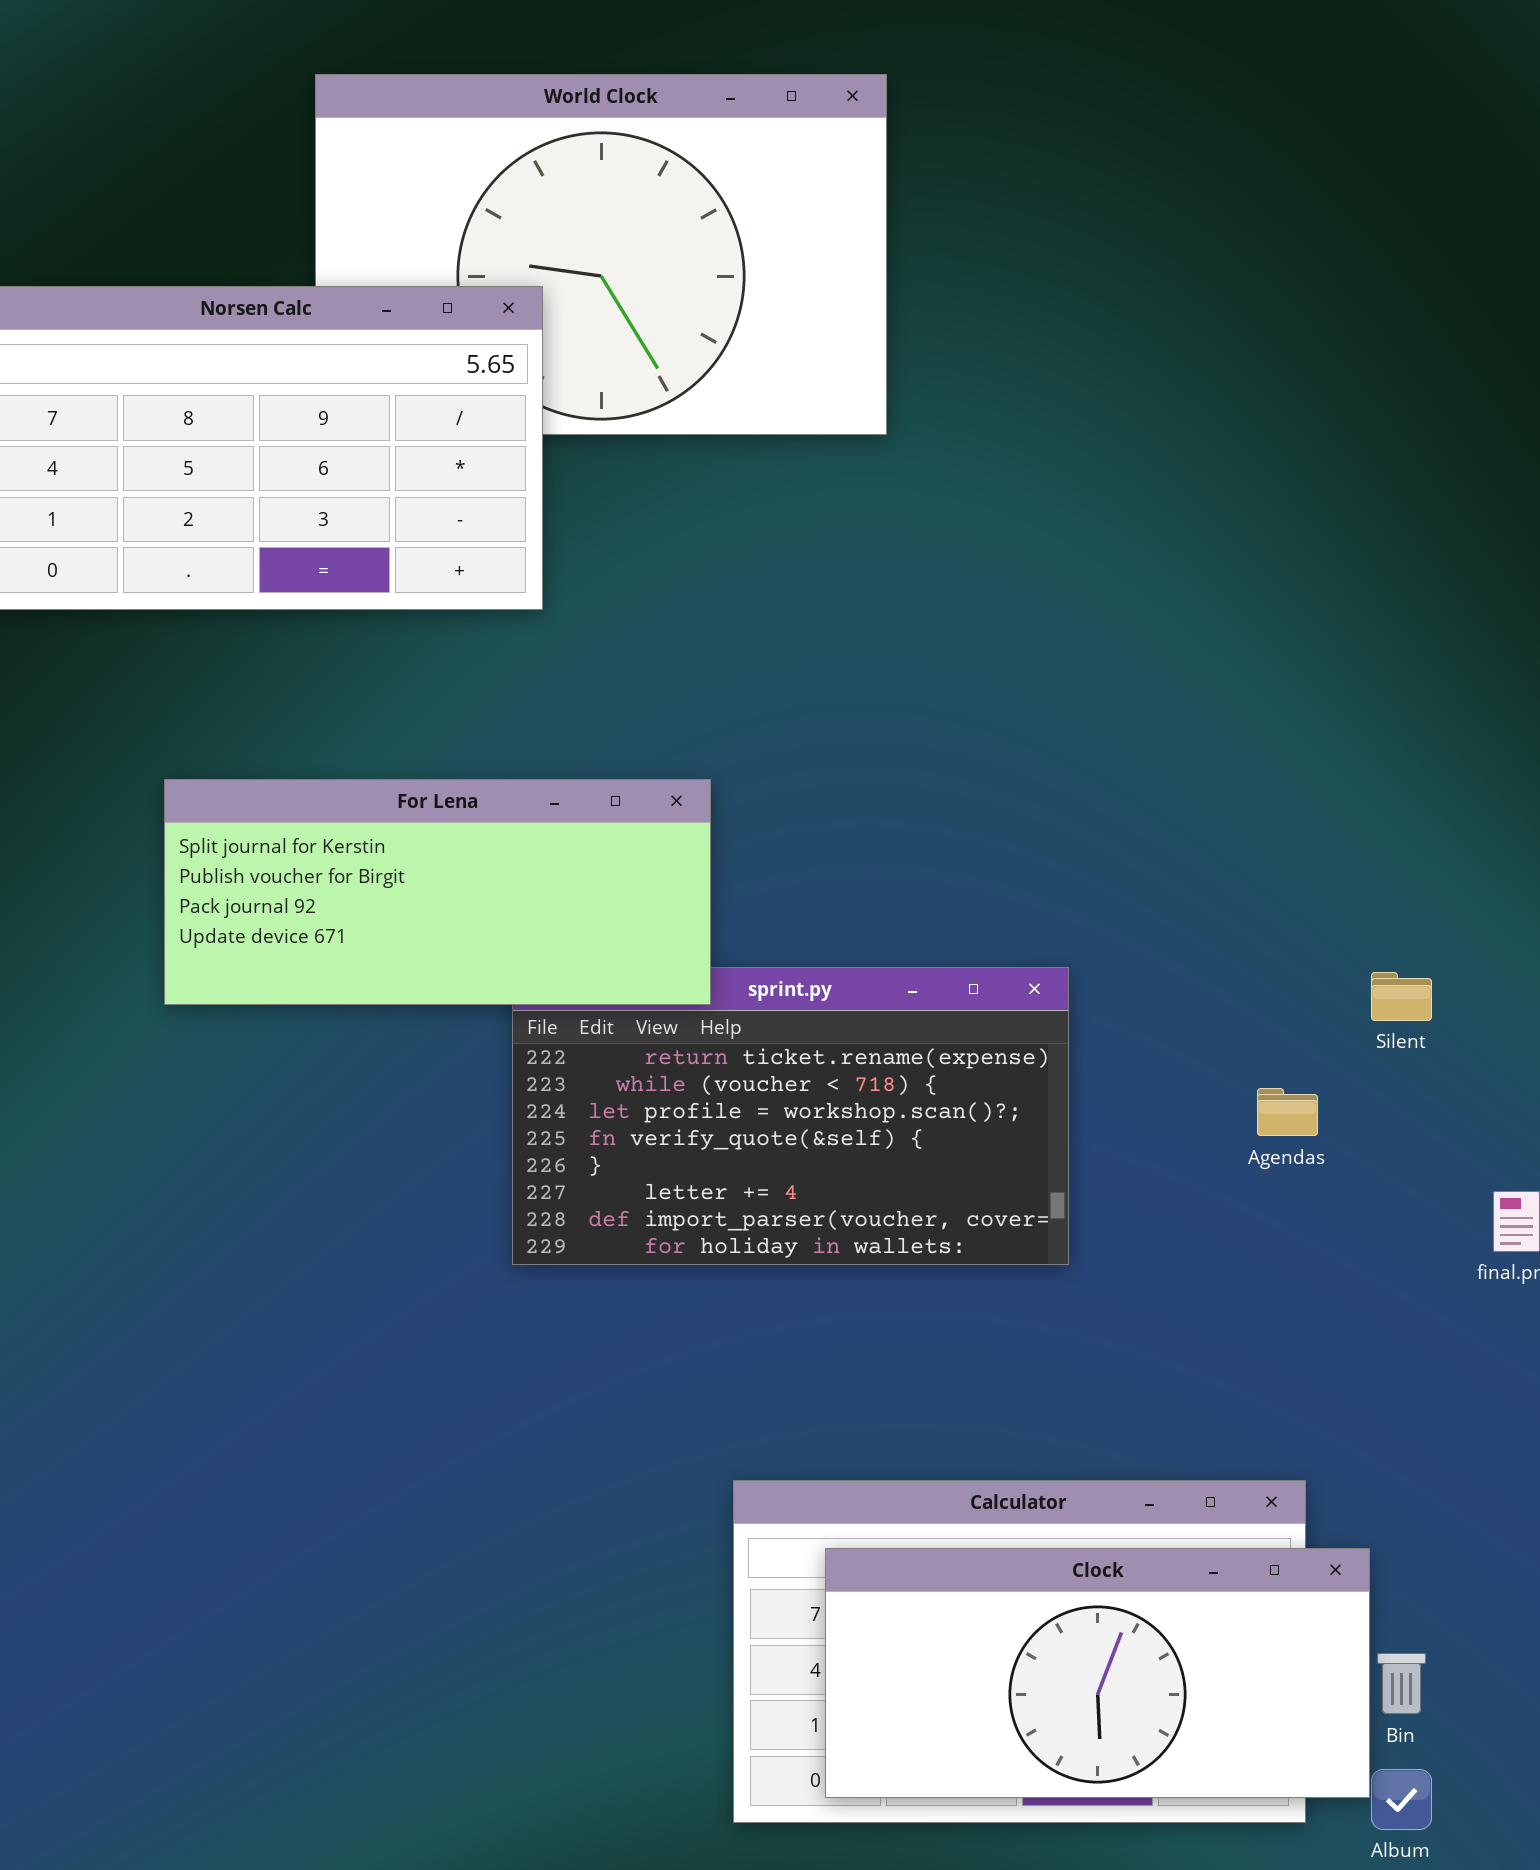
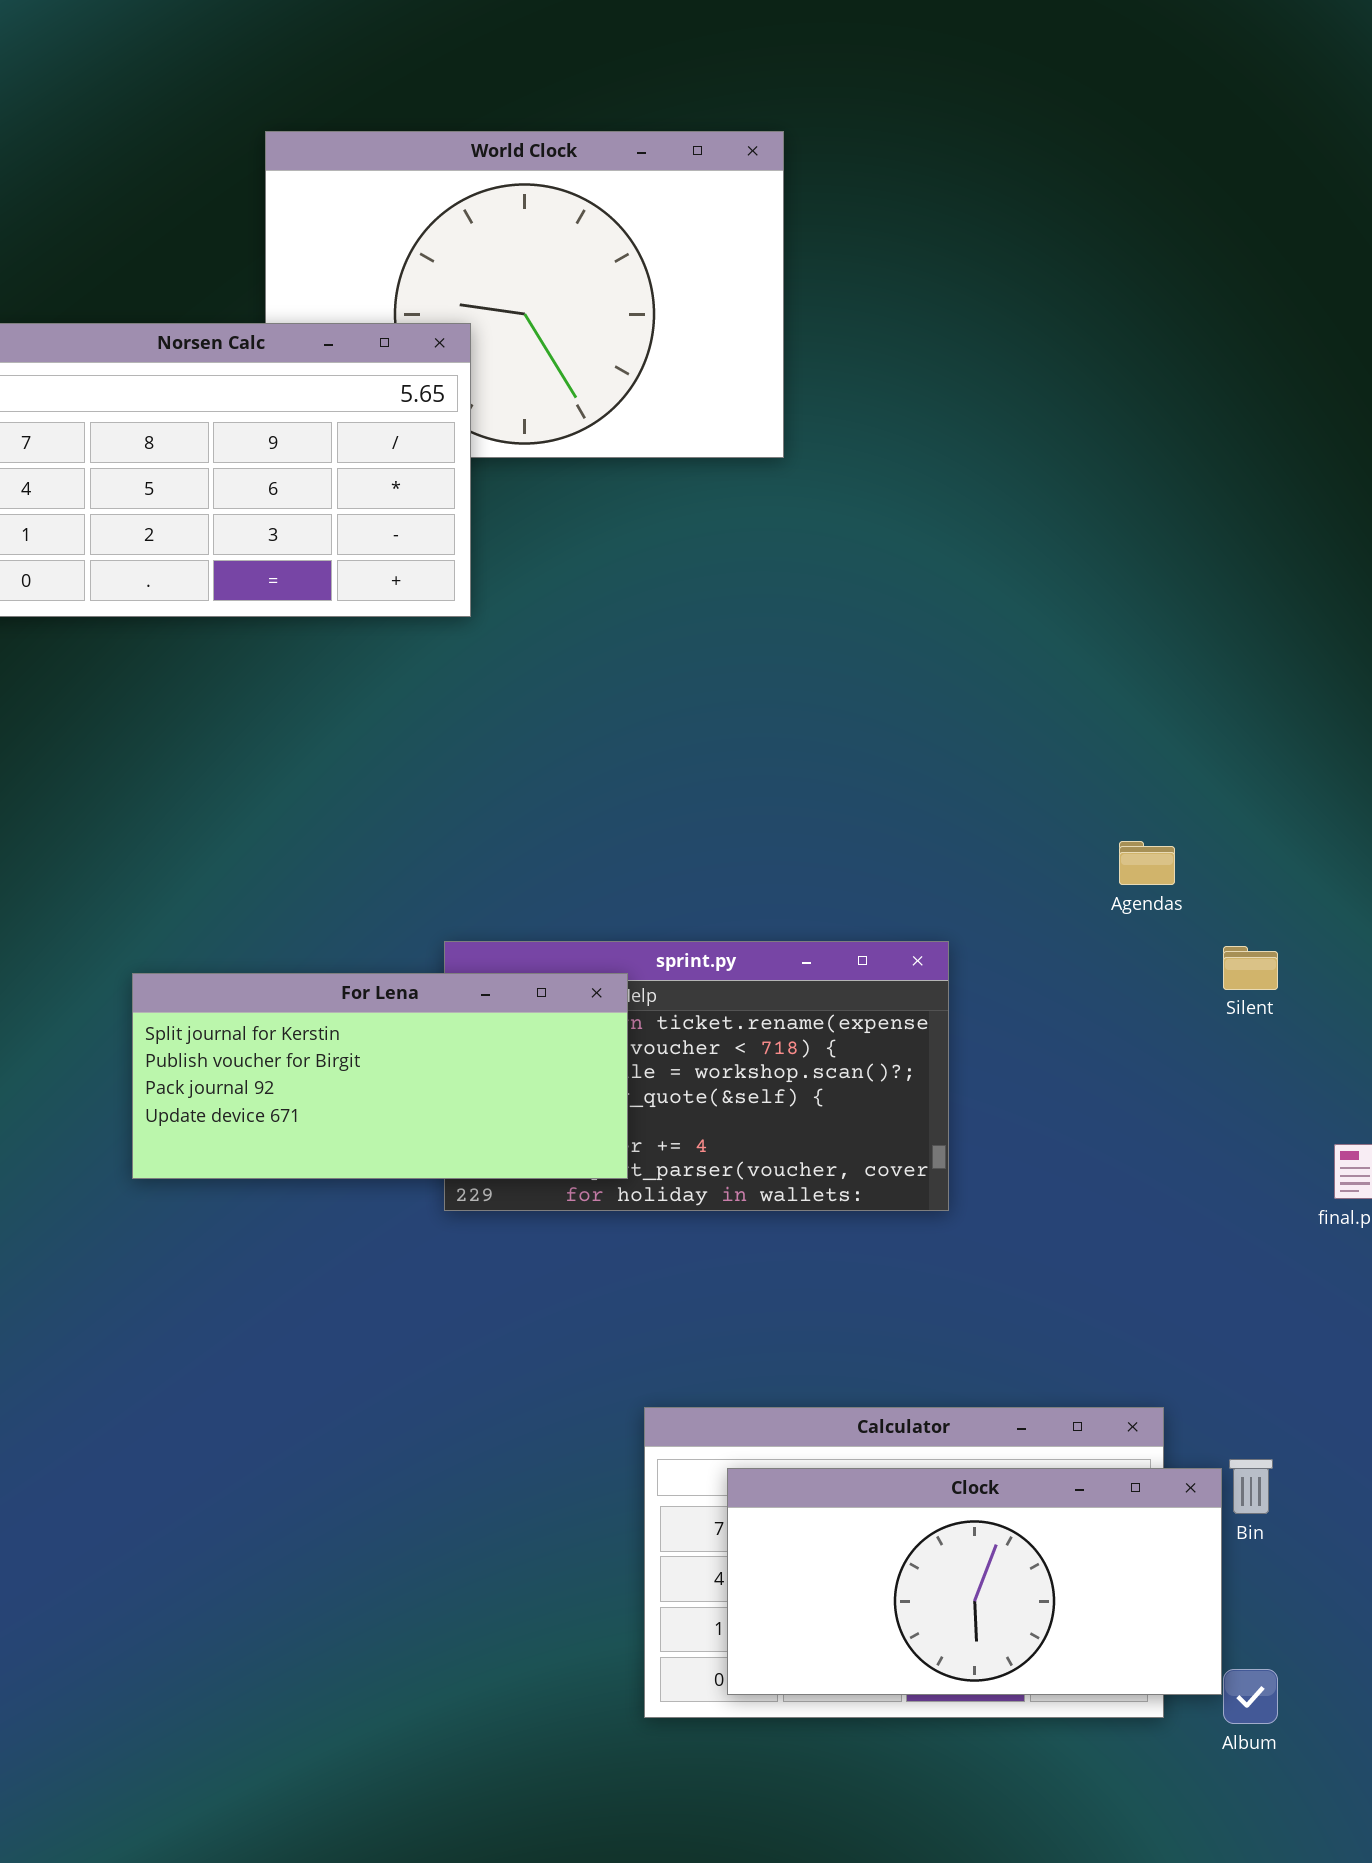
For Lena: [164,779,711,1005] -> [132,973,628,1179], moved
Agendas: [1257,1088,1318,1136] -> [1119,841,1175,885], moved
Bin: [1377,1653,1426,1714] -> [1229,1459,1273,1514], moved

